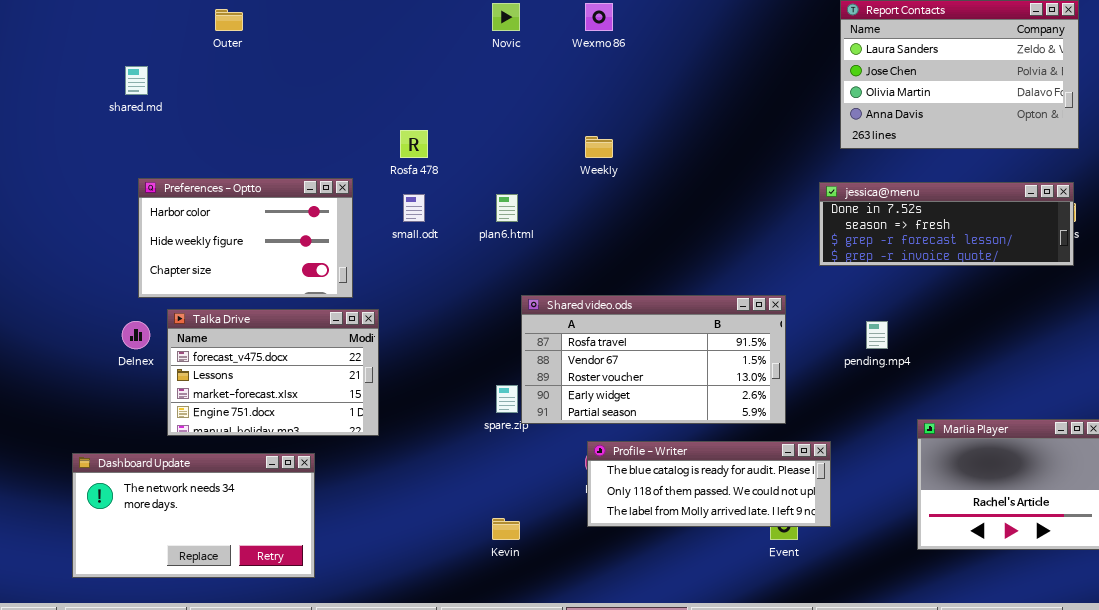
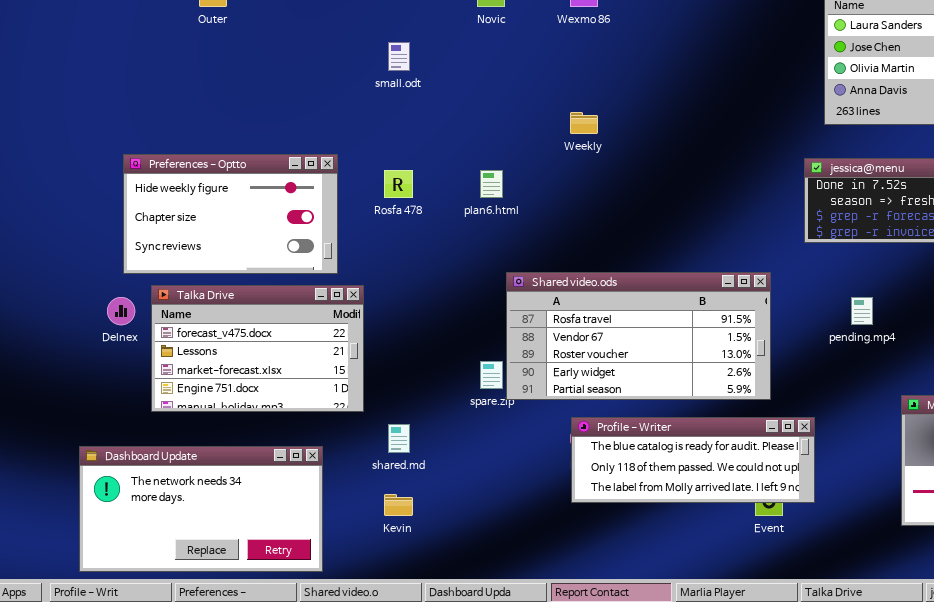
shared.md: [125,66,148,95] -> [388,424,410,453], moved
Rosfa 478: [400,130,428,158] -> [384,170,413,198], moved
Preferences - Optto: [138,178,353,298] -> [123,154,338,274], scrolled down 1 row
small.odt: [403,194,425,222] -> [388,42,410,71], moved
Dashboard Update: [72,453,315,578] -> [79,446,323,572], moved
Kevin: [492,518,520,540] -> [384,494,413,516], moved

